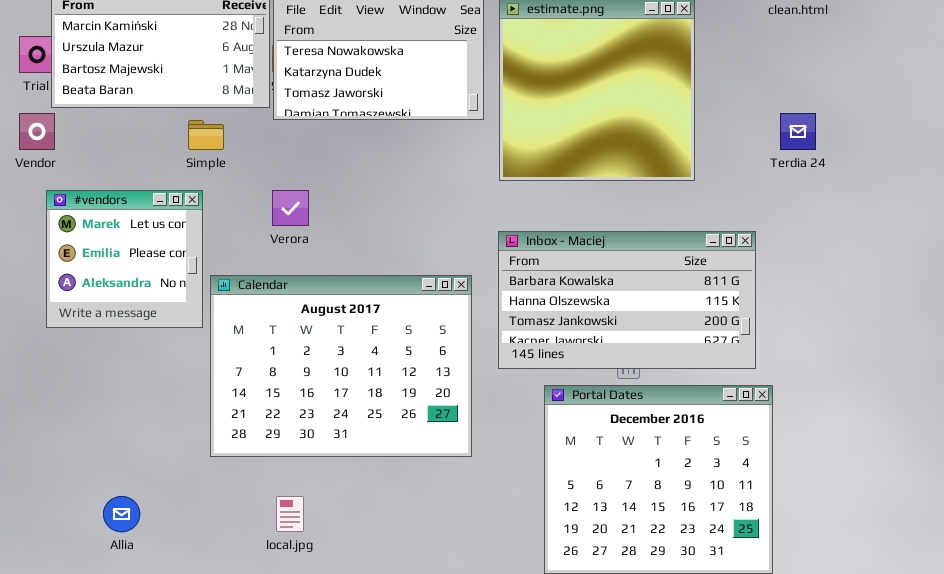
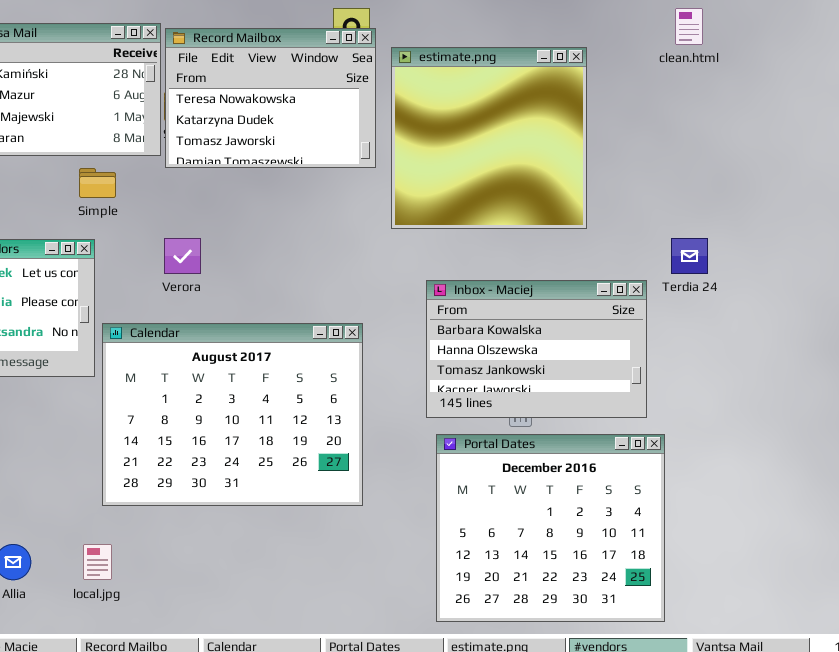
Terdia 24: [780,113,816,150] -> [671,238,708,274], moved
Inbox - Maciej: [498,231,756,369] -> [426,280,647,418], resized
local.jpg: [276,496,304,532] -> [83,544,112,580], moved

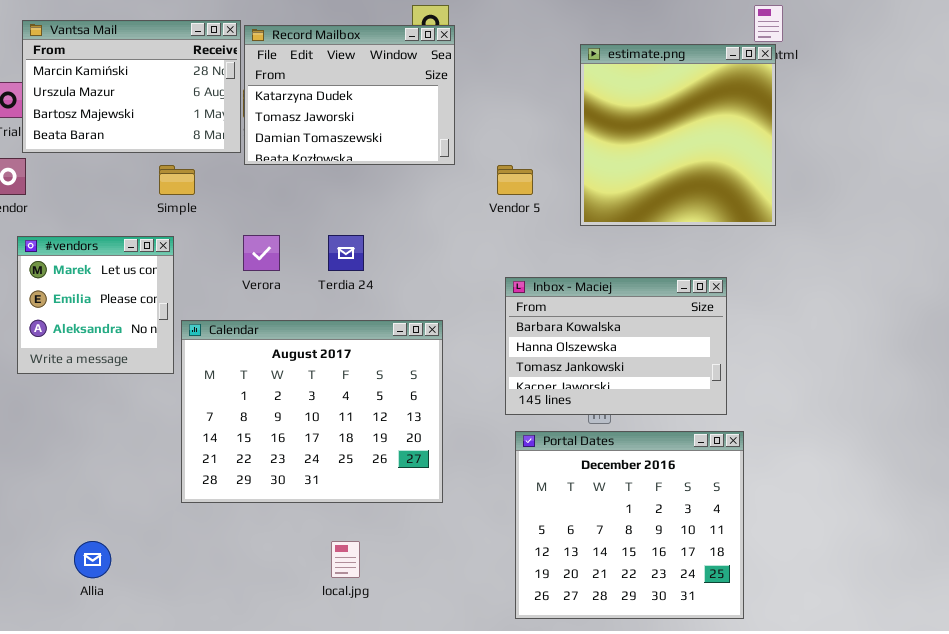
Record Mailbox: [165,28,376,168] -> [244,25,455,165], scrolled down 1 row
estimate.png: [391,47,587,229] -> [580,44,776,226], moved
Terdia 24: [671,238,708,274] -> [328,235,364,271], moved
local.jpg: [83,544,112,580] -> [331,541,360,578], moved

